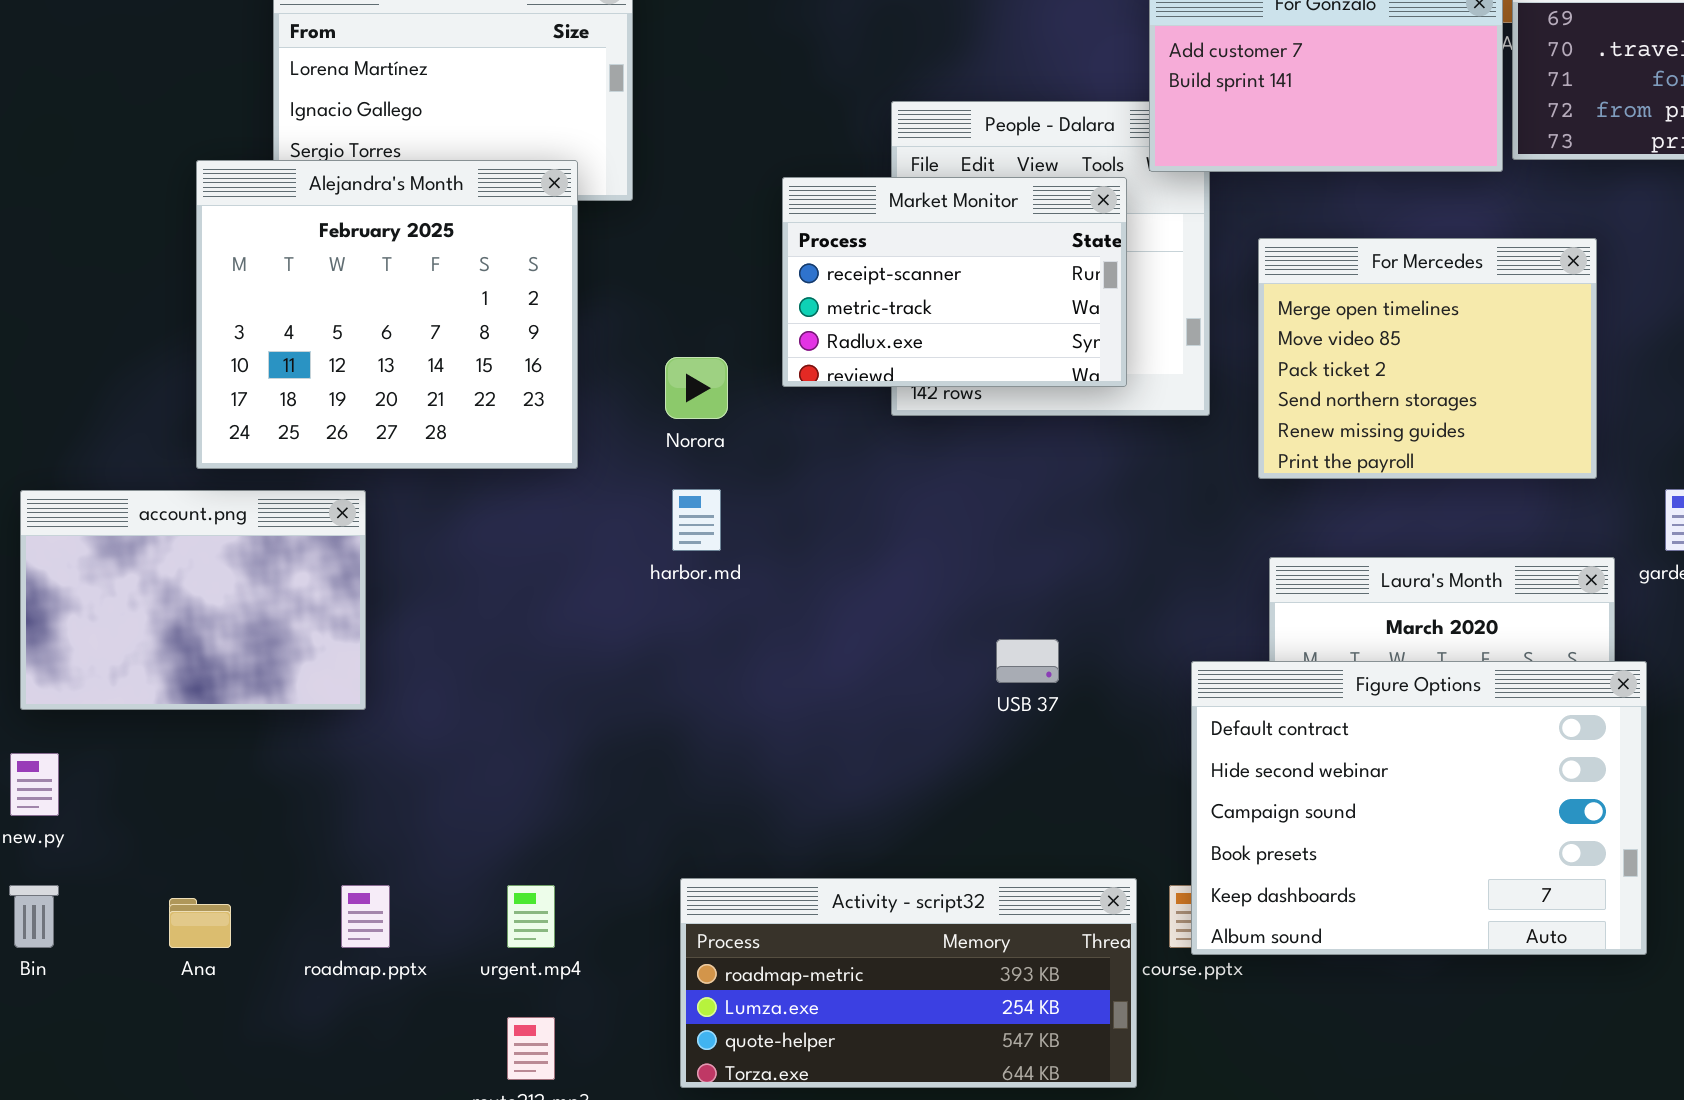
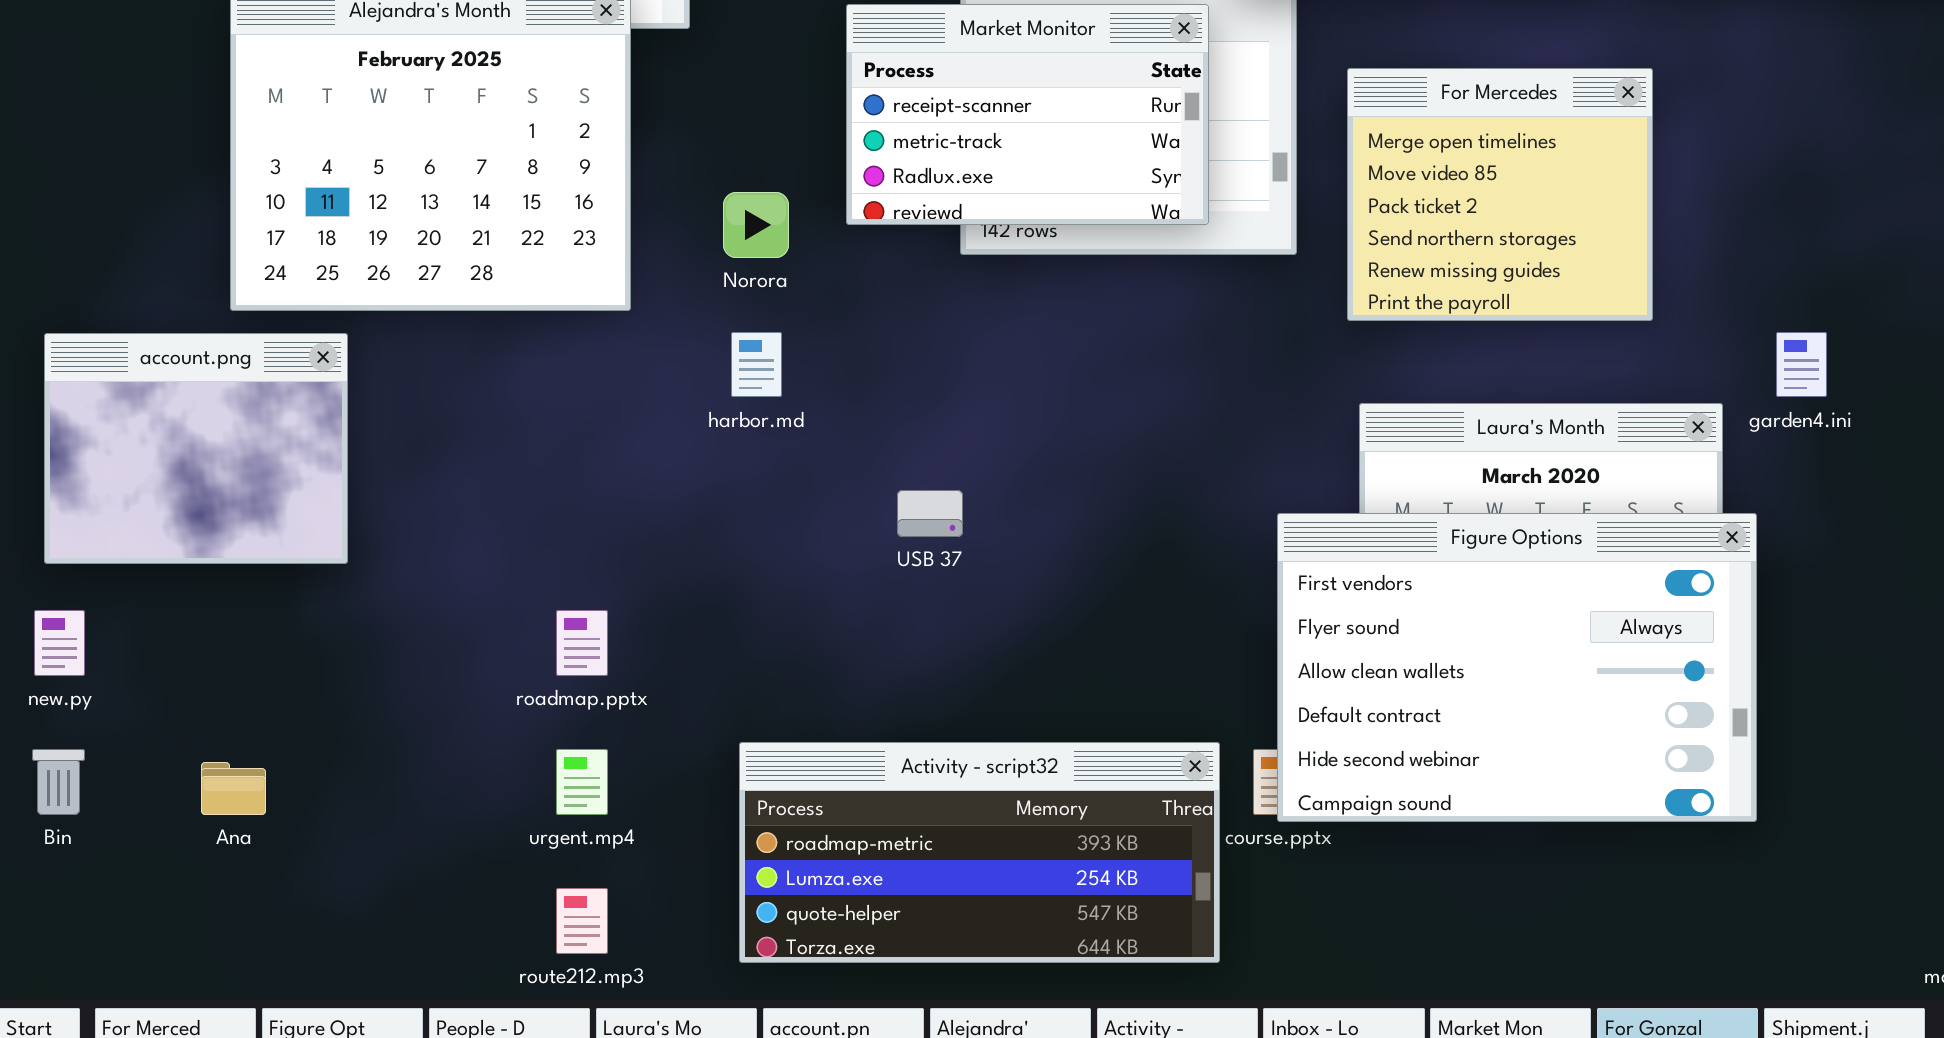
For Mercedes: [1258,238,1597,479] -> [1347,68,1653,321], resized
account.png: [20,490,366,710] -> [44,333,348,564], resized
USB 37: [996,639,1059,683] -> [897,490,963,537], moved
Figure Options: [1191,661,1647,955] -> [1277,513,1757,822], scrolled up 3 rows
roadmap.pptx: [341,885,390,948] -> [556,610,608,676], moved

